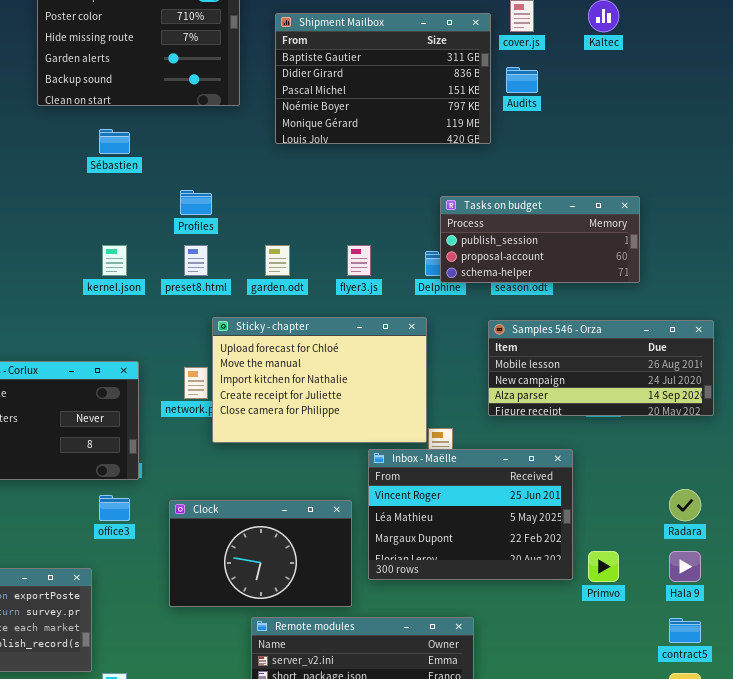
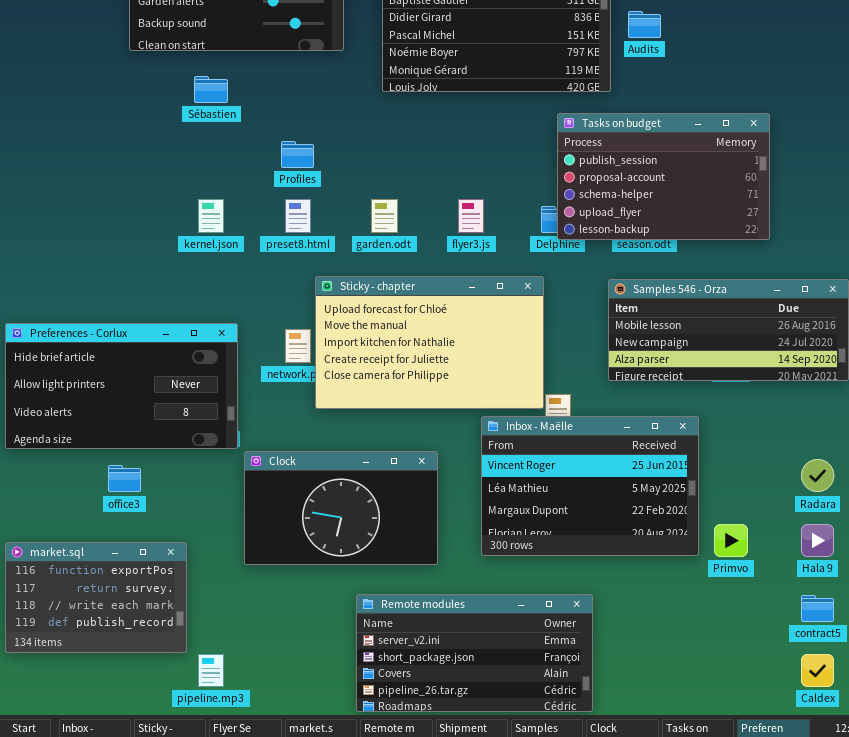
Tasks on budget: [440,196,640,283] -> [557,113,770,240], resized
office3: [99,495,130,521] -> [108,465,141,492], moved
Clock: [169,500,352,607] -> [244,451,438,565], moved

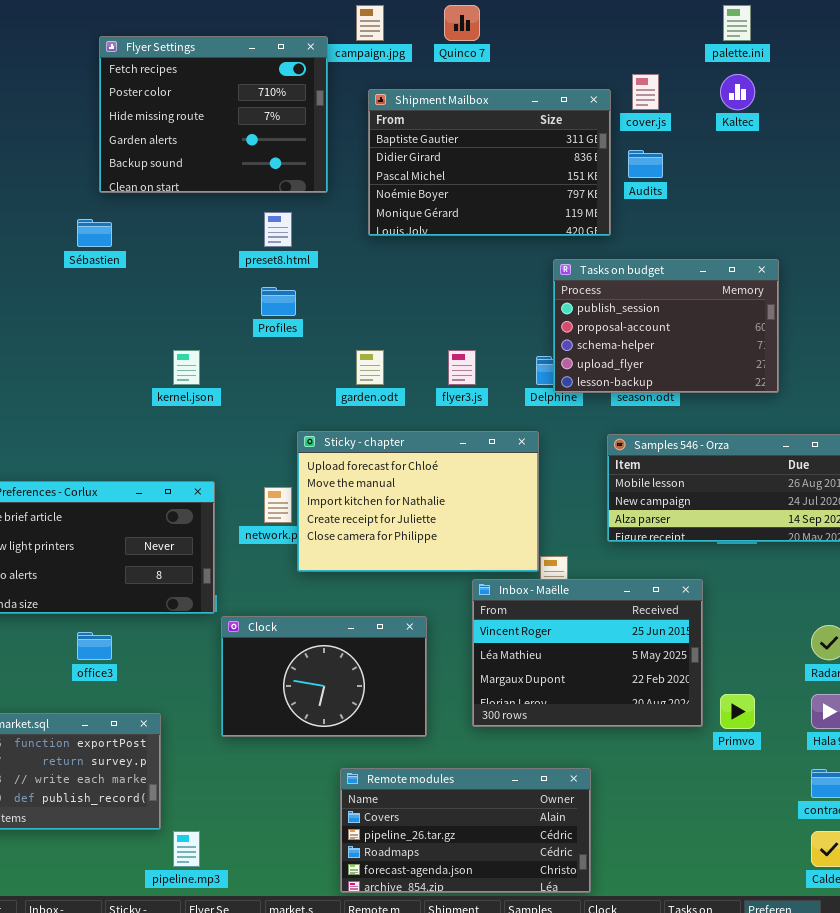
Sébastien: [194,76,228,103] -> [77,219,112,247], moved
preset8.html: [285,199,311,233] -> [264,212,292,247], moved
Remote modules: [356,594,593,712] -> [340,768,591,893], scrolled down 2 rows

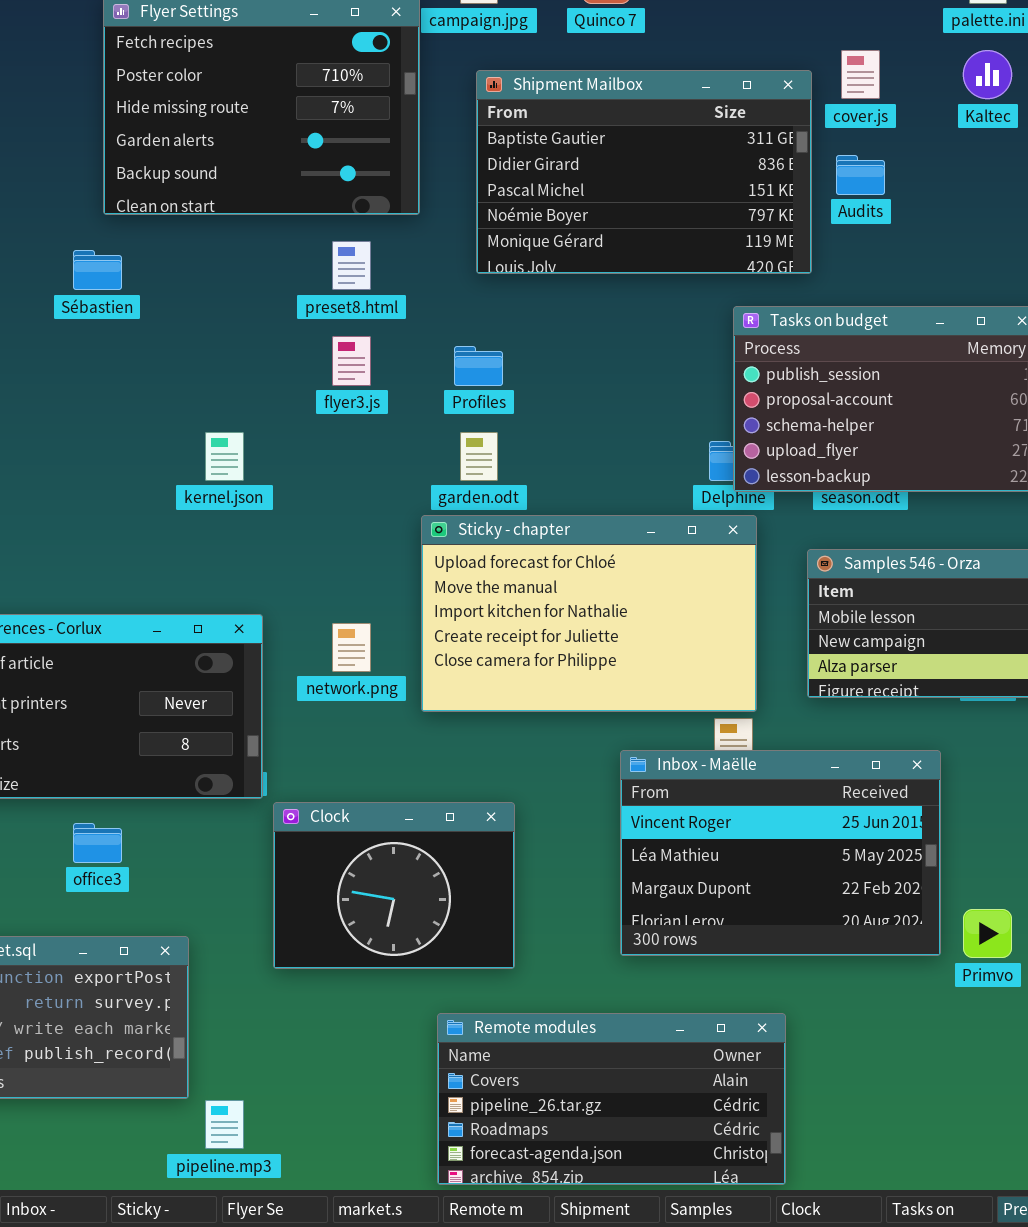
Profiles: [261,287,296,316] -> [454,346,503,386], moved
flyer3.js: [448,350,476,385] -> [332,336,371,386], moved
Sticky - chapter: [297,431,539,572] -> [421,515,757,712], moved
Clock: [221,616,427,737] -> [273,802,515,969], resized

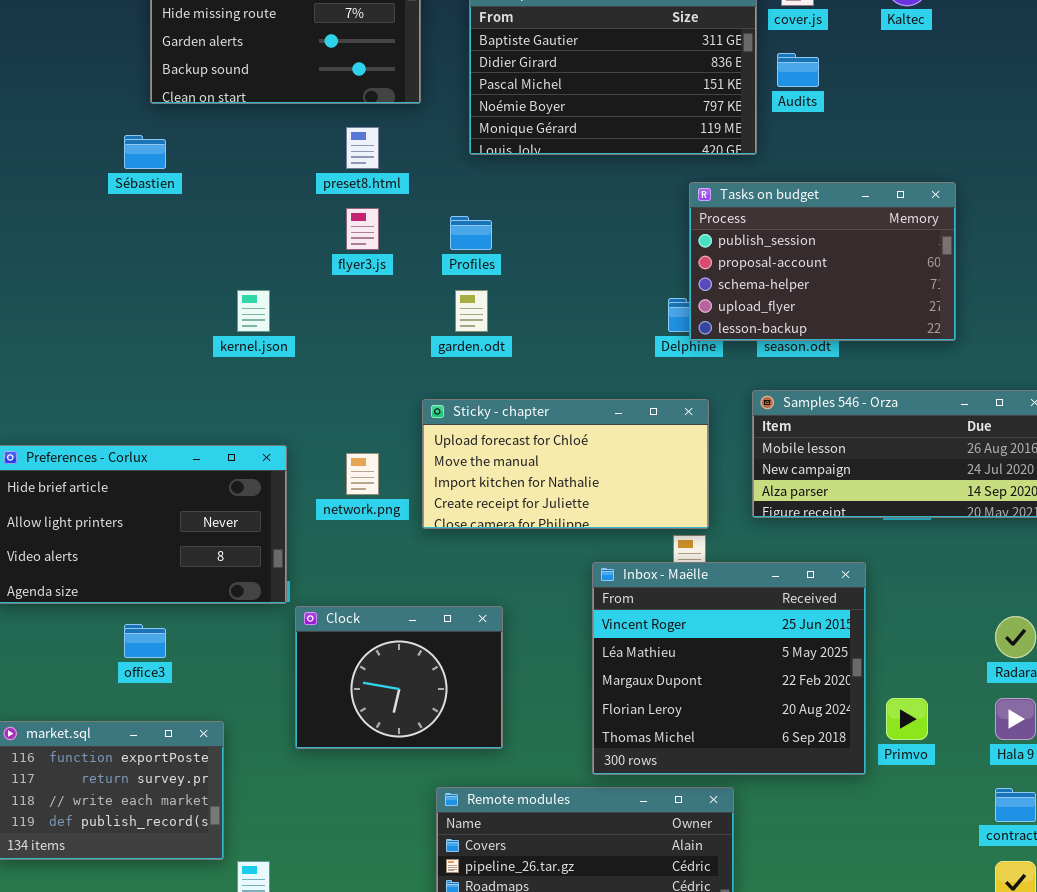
Sticky - chapter: [421,515,757,712] -> [422,399,709,529], resized
Inbox - Maëlle: [620,750,941,956] -> [592,562,866,775], resized

